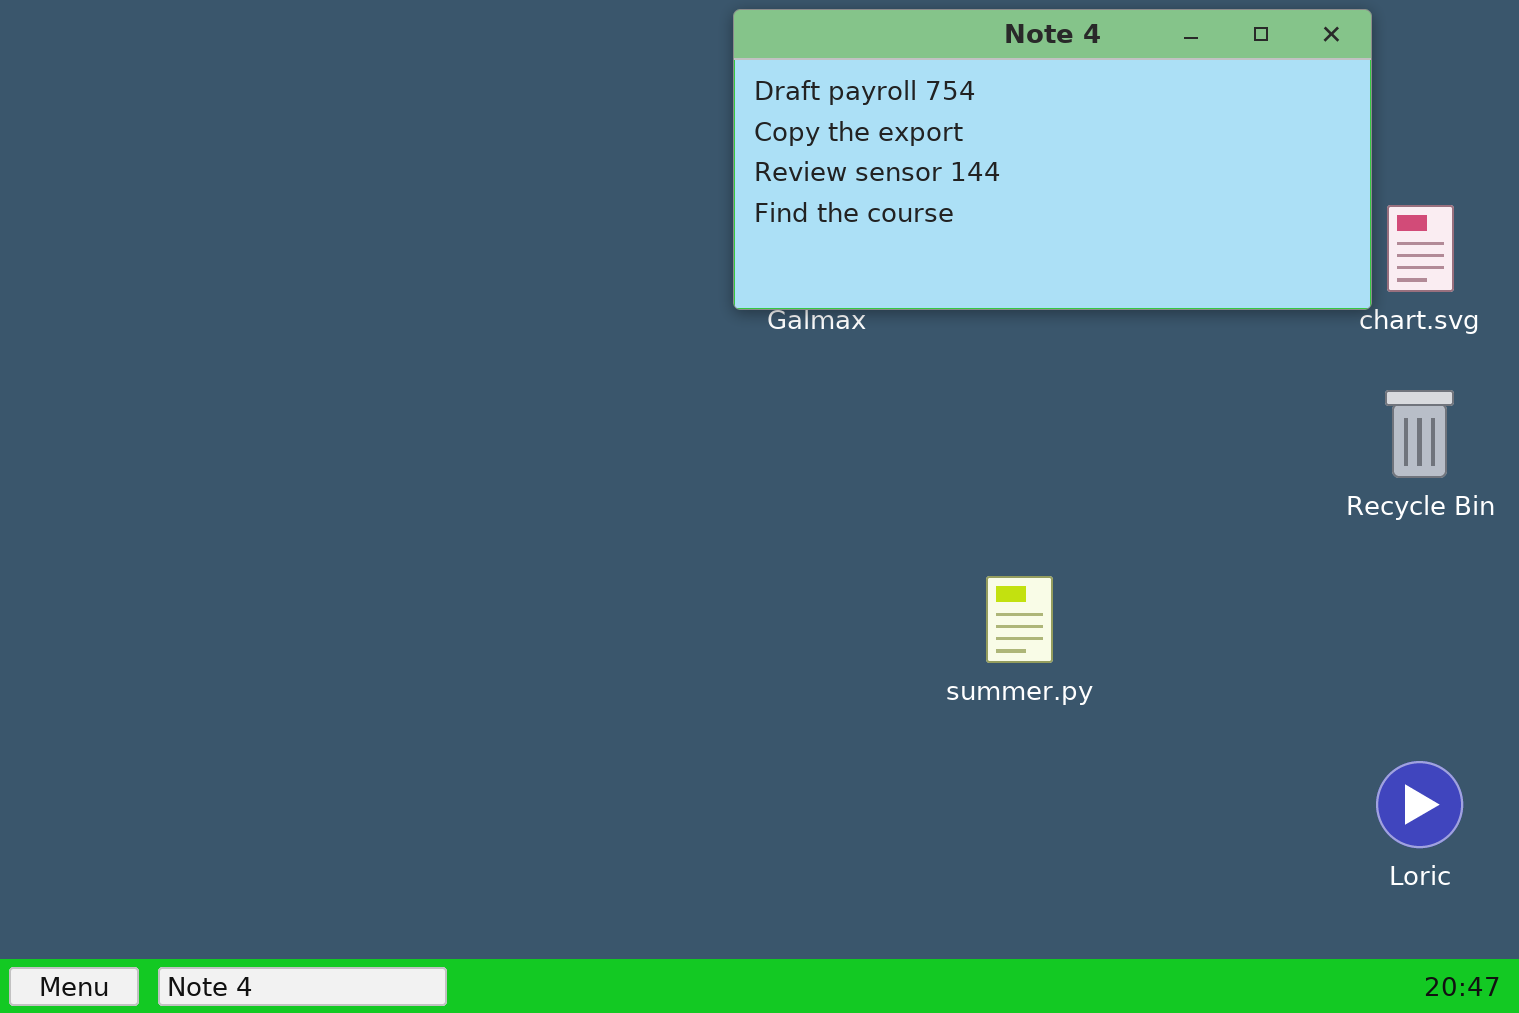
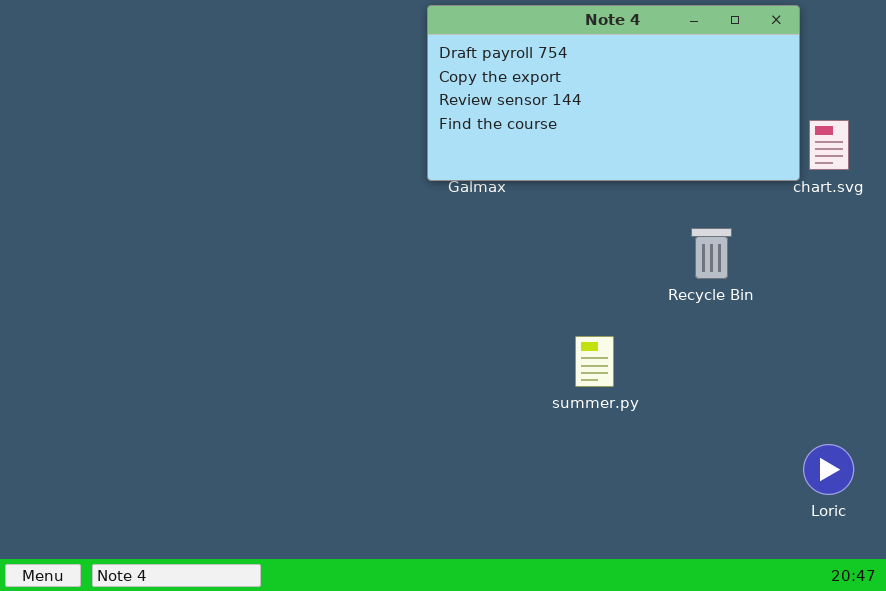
Recycle Bin: [1385,390,1454,478] -> [691,228,732,279], moved

